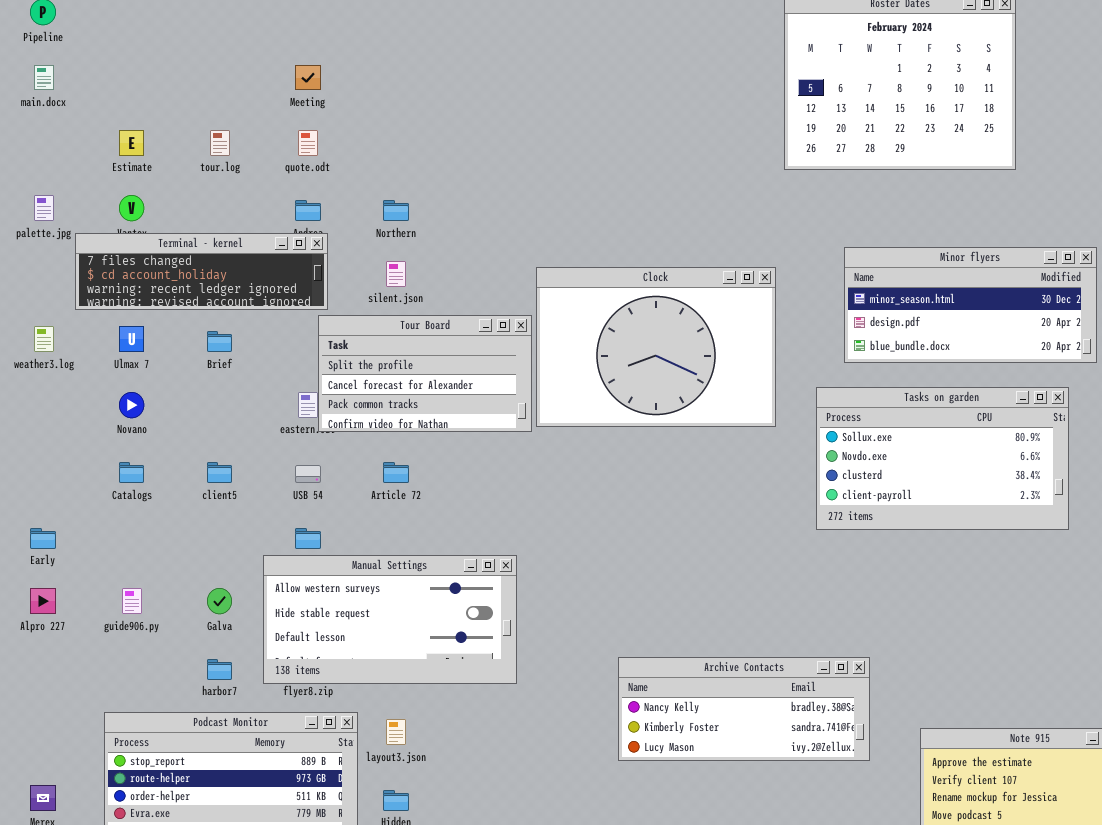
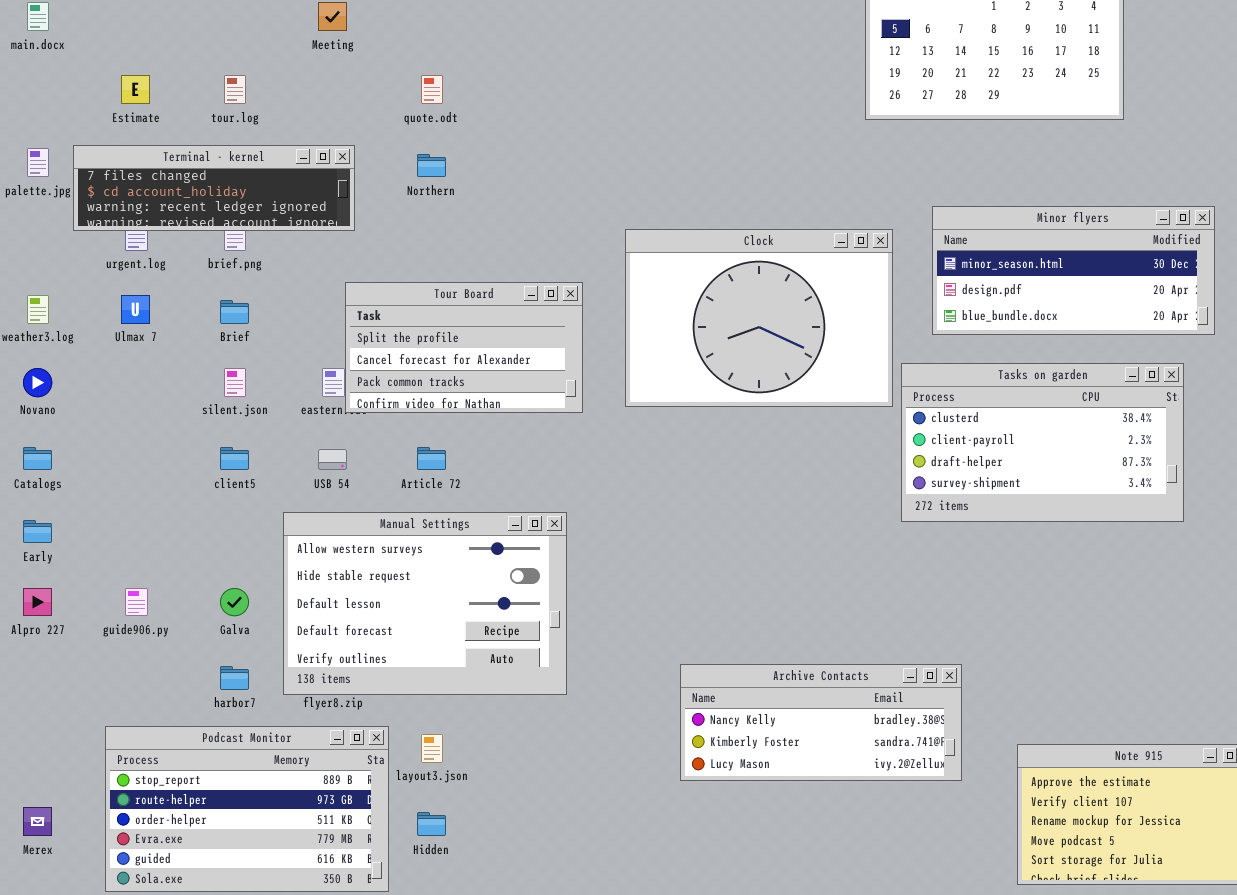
quote.odt: [298,130,318,156] -> [421,75,443,104], moved
Terminal - kernel: [75,233,328,310] -> [73,145,355,231], moved
silent.json: [386,261,406,287] -> [224,368,246,397], moved
Clock: [536,267,776,427] -> [625,229,893,407], moved
Tasks on garden: [816,387,1069,530] -> [901,363,1184,522], scrolled down 2 rows
Novano: [119,392,144,418] -> [23,368,52,397], moved
Catalogs: [119,462,144,483] -> [23,447,52,470], moved
Manual Settings: [263,555,517,684] -> [283,512,567,695], resized

